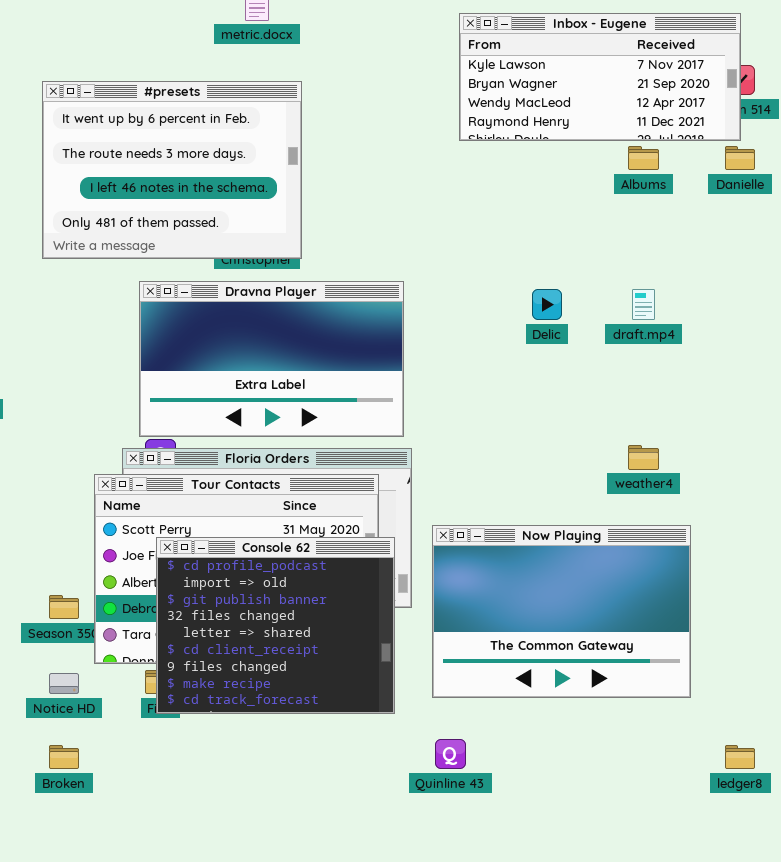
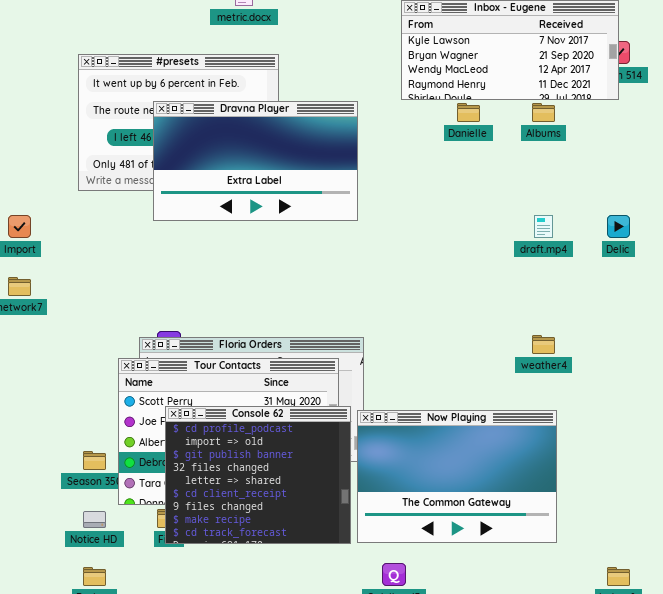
Danielle: [725,146,755,170] -> [457,103,480,122], moved
Dravna Player: [139,281,404,437] -> [153,101,358,221], moved
Delic: [532,289,562,320] -> [607,215,630,238], moved
Now Playing: [432,525,691,698] -> [357,410,557,543], moved

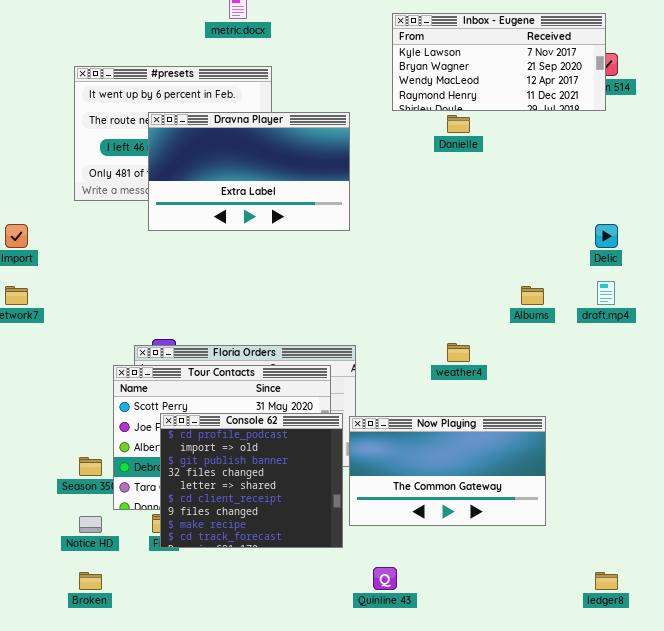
Albums: [532,103,555,122] -> [521,286,544,305], moved
draft.mp4: [534,215,553,238] -> [597,281,615,305], moved
weather4: [532,335,555,354] -> [447,343,470,362], moved
Now Playing: [357,410,557,543] -> [349,416,546,526], resized

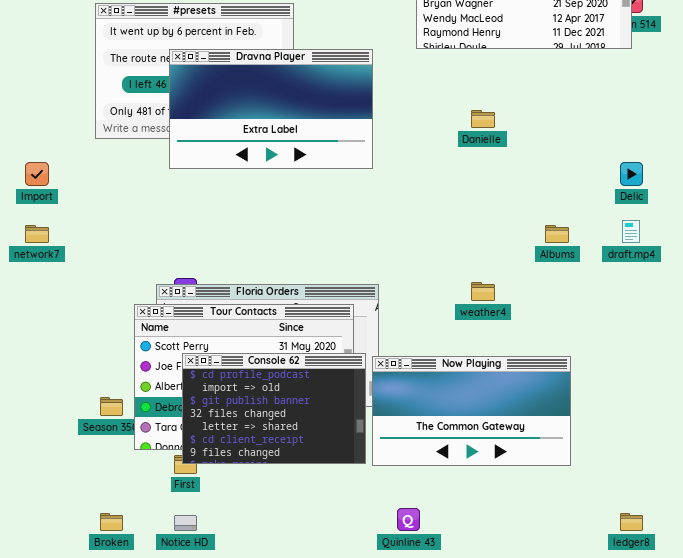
Danielle: [447,115,470,133] -> [471,110,495,128], moved
Console 62: [160,413,343,548] -> [182,353,366,464], resized
Notice HD: [79,516,102,533] -> [174,515,197,531], moved

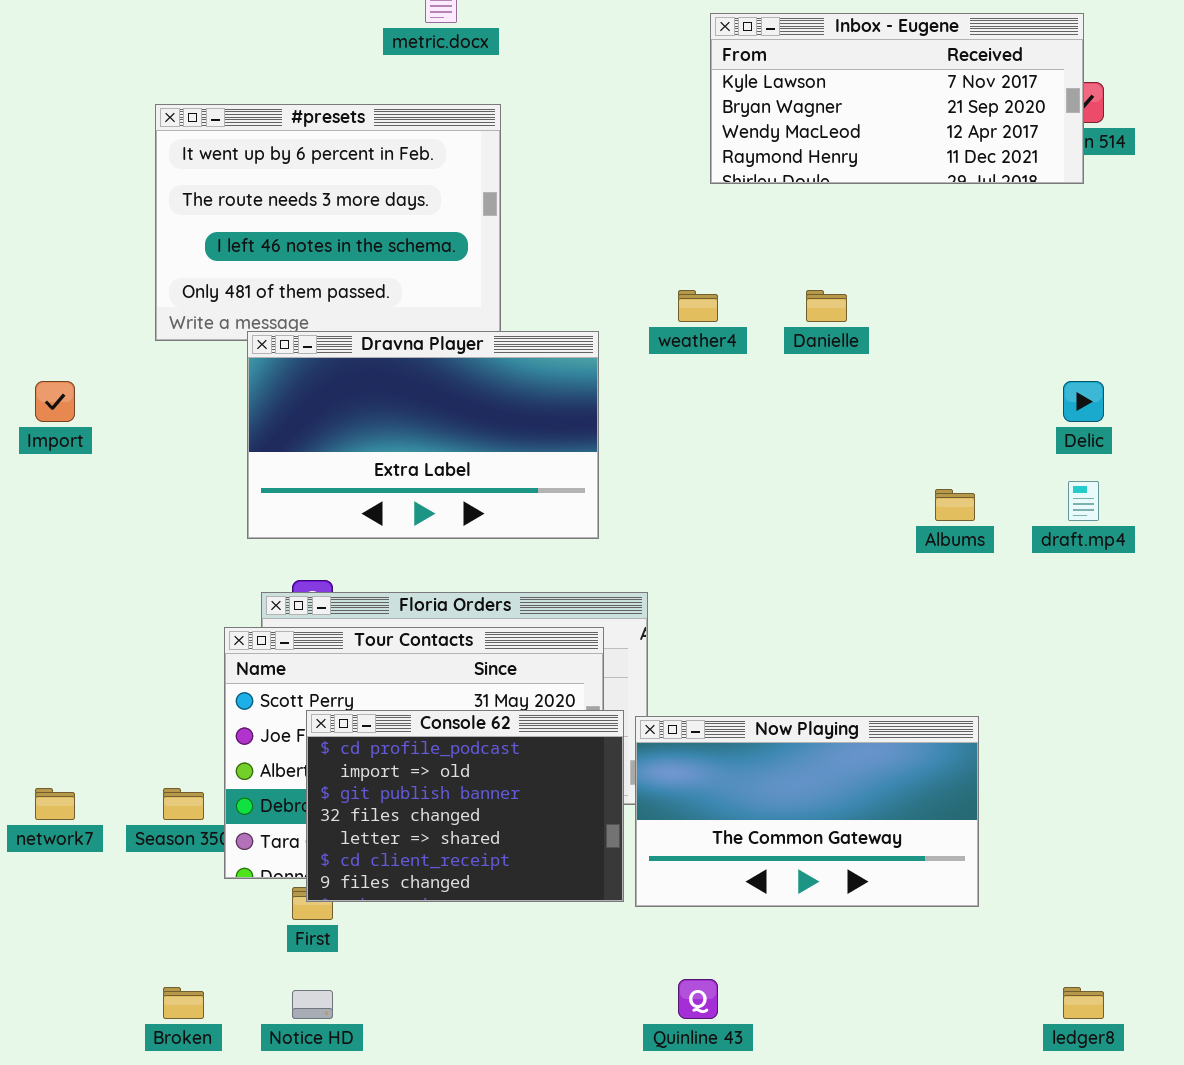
Dravna Player: [169,49,373,169] -> [247,331,599,539], moved
network7: [25,225,49,243] -> [35,788,75,820], moved
weather4: [471,282,495,301] -> [678,290,718,322], moved

